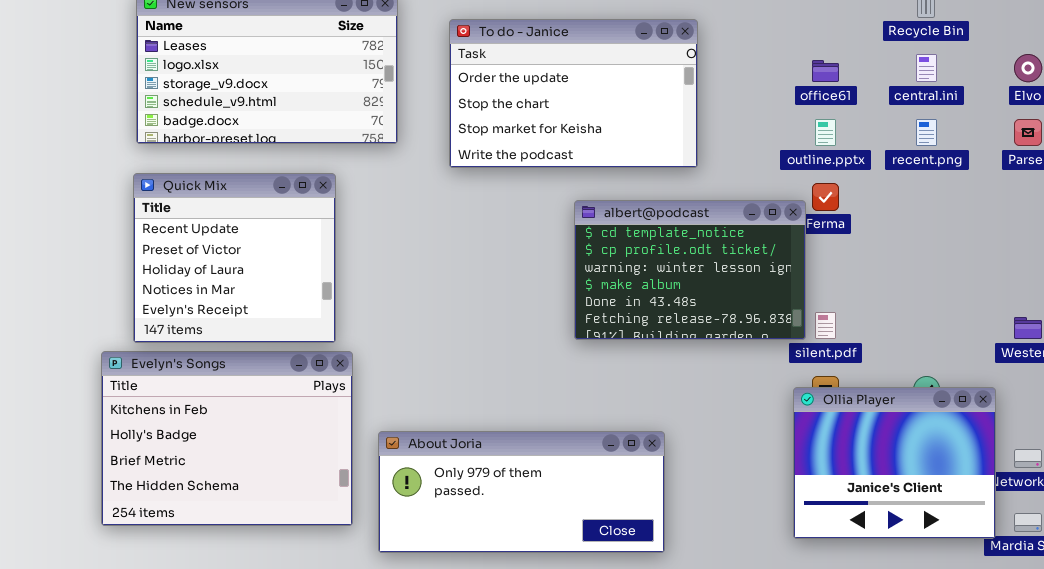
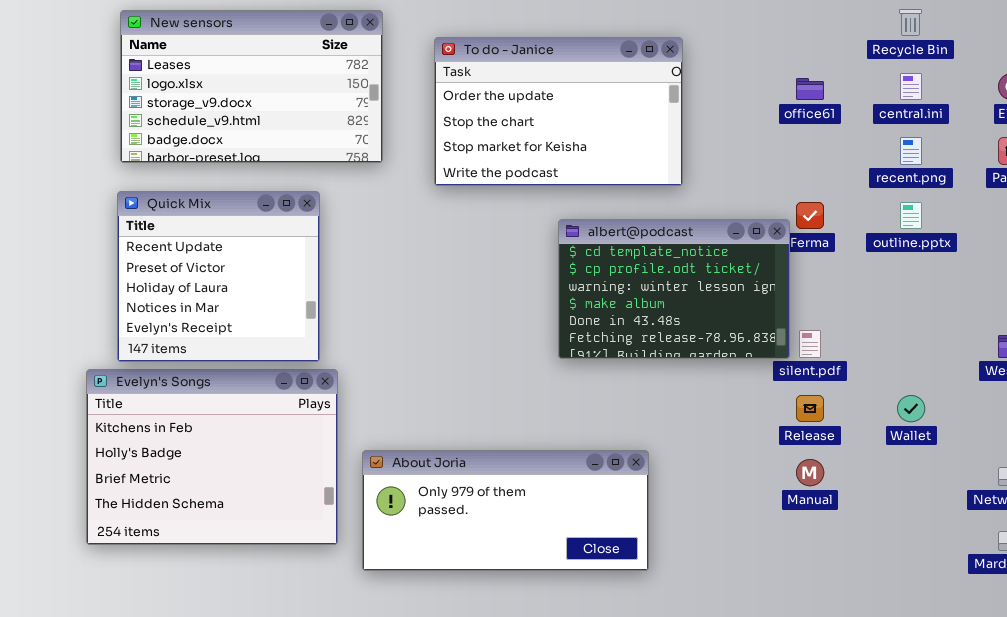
outline.pptx: [815,119,836,146] -> [900,202,922,229], moved
Ollia Player: [793,387,996,539] -> none, closed

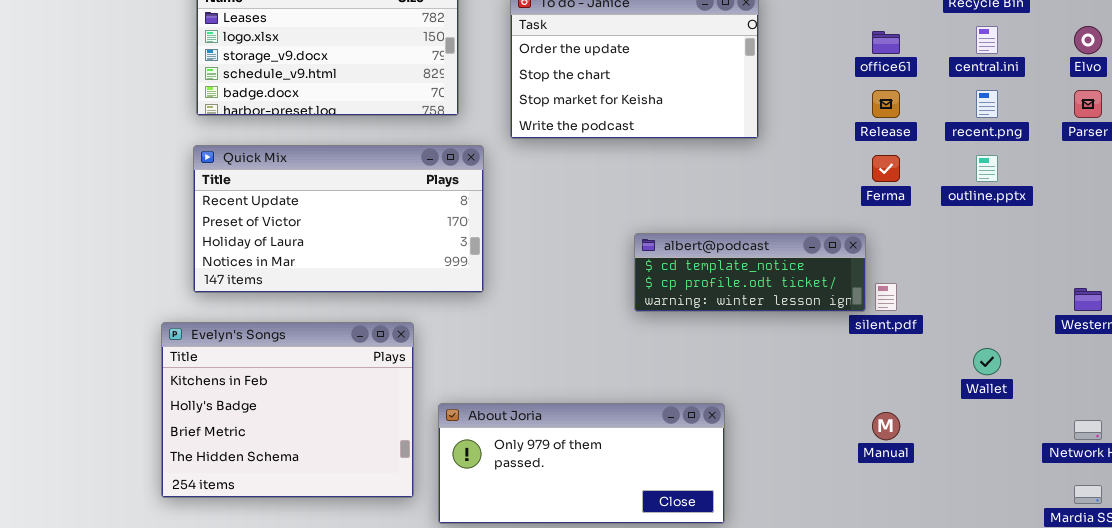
Quick Mix: [117,191,320,362] -> [193,145,484,293], resized
albert@podcast: [558,219,790,359] -> [634,233,866,312], resized
Release: [796,395,824,422] -> [872,90,900,118], moved

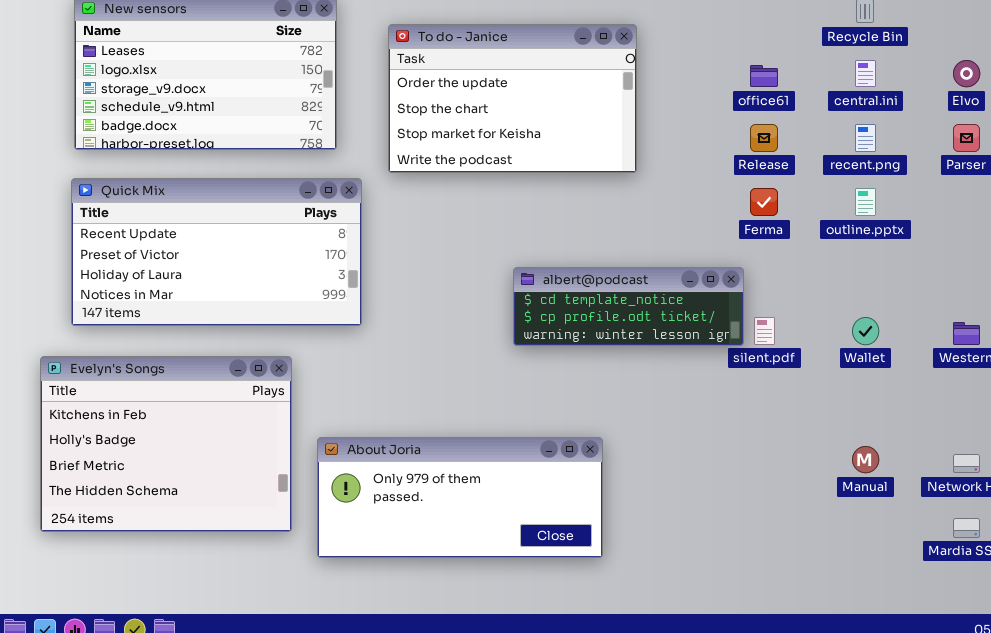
Wallet: [973,348,1001,375] -> [852,317,879,345], moved
Manual: [872,412,900,440] -> [852,446,879,473], moved

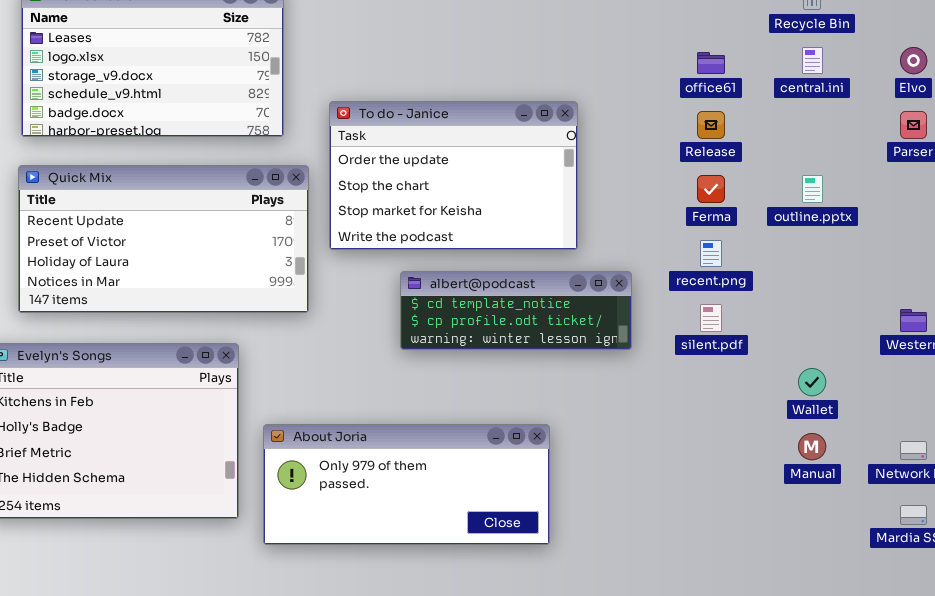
To do - Janice: [388,24,637,173] -> [329,101,578,250], moved
recent.png: [855,124,876,152] -> [700,240,722,267], moved
albert@podcast: [513,267,744,346] -> [400,271,632,350], moved
Wallet: [852,317,879,345] -> [798,368,826,396], moved

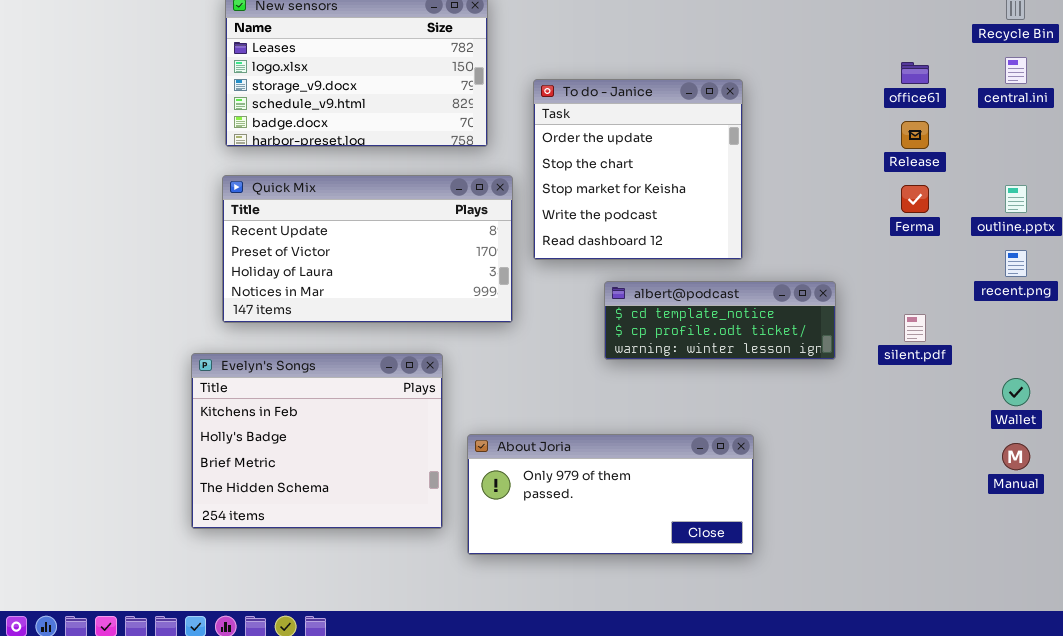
To do - Janice: [329,101,578,250] -> [533,79,743,260], resized
recent.png: [700,240,722,267] -> [1005,250,1027,277], moved

